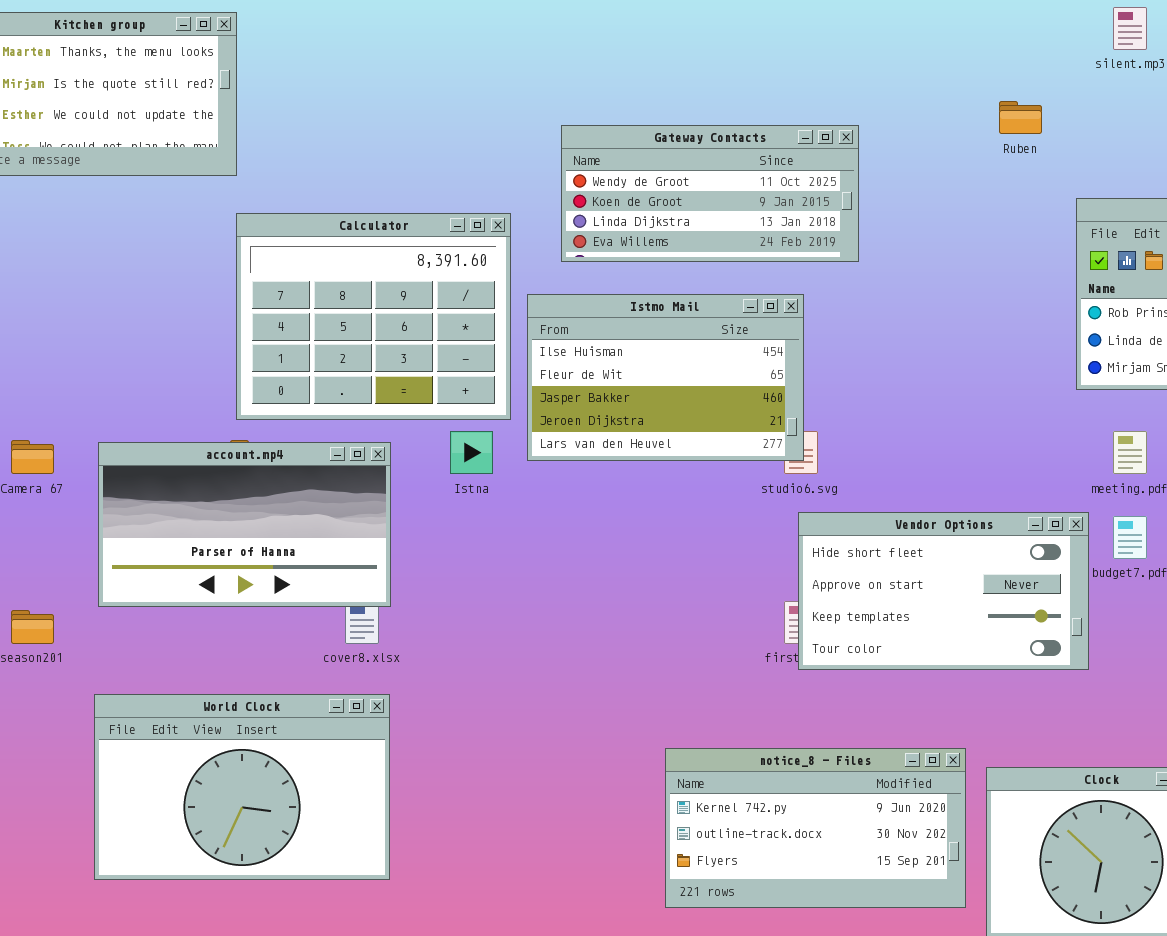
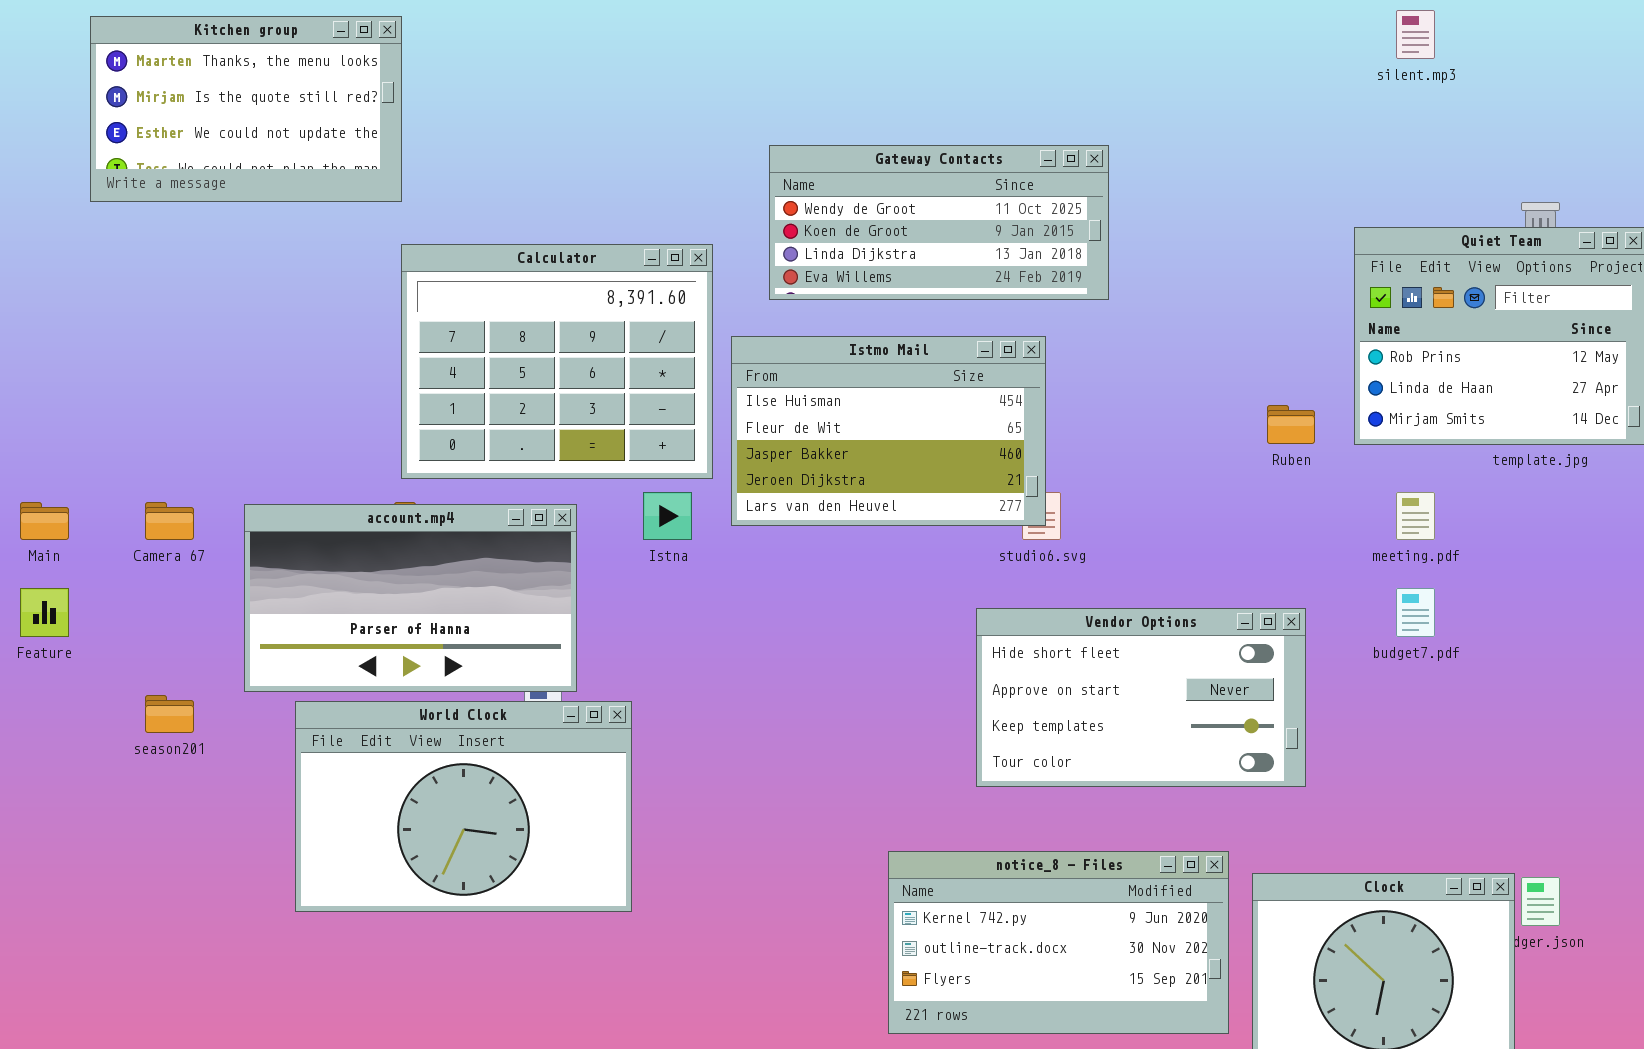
Ruben: [999,101,1042,134] -> [1267,405,1315,444], moved
Vendor Options: [798,512,1089,670] -> [976,608,1306,787], moved
World Clock: [94,694,390,880] -> [295,701,632,912], moved

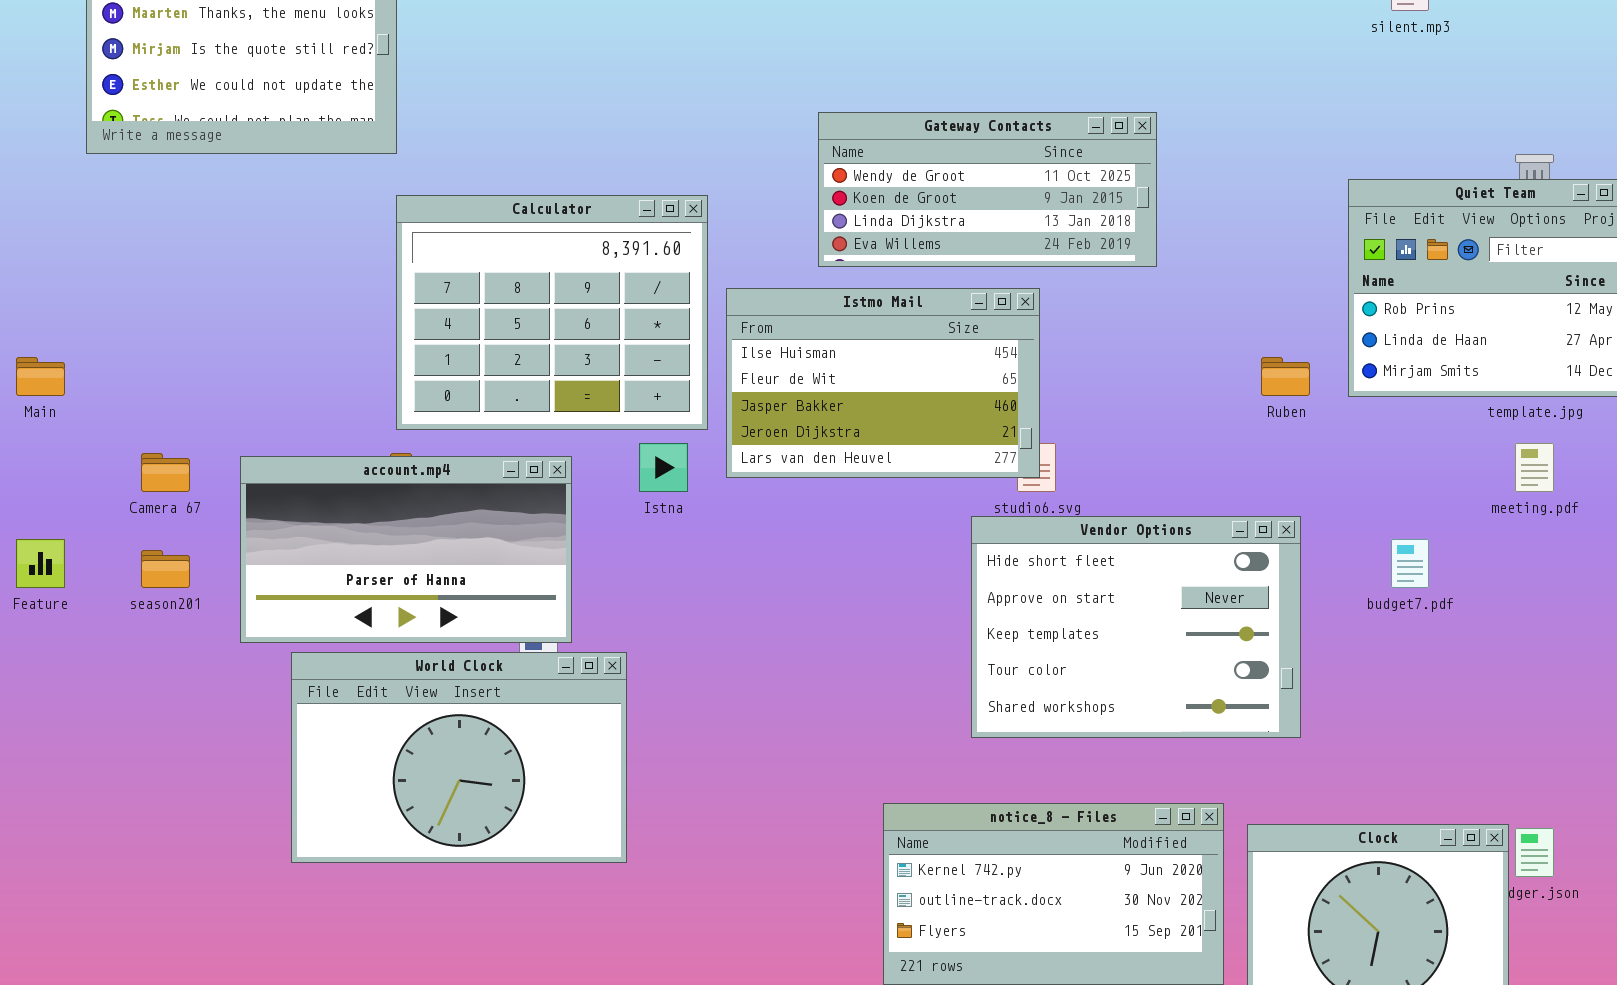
Gateway Contacts: [769,145,1109,300] -> [818,112,1157,267], moved
meeting.pdf: [1396,492,1435,540] -> [1515,443,1554,492], moved
Main: [20,502,69,540] -> [16,357,65,396], moved
Vendor Options: [976,608,1306,787] -> [971,516,1301,738], resized
season201: [145,695,194,733] -> [141,550,190,588], moved

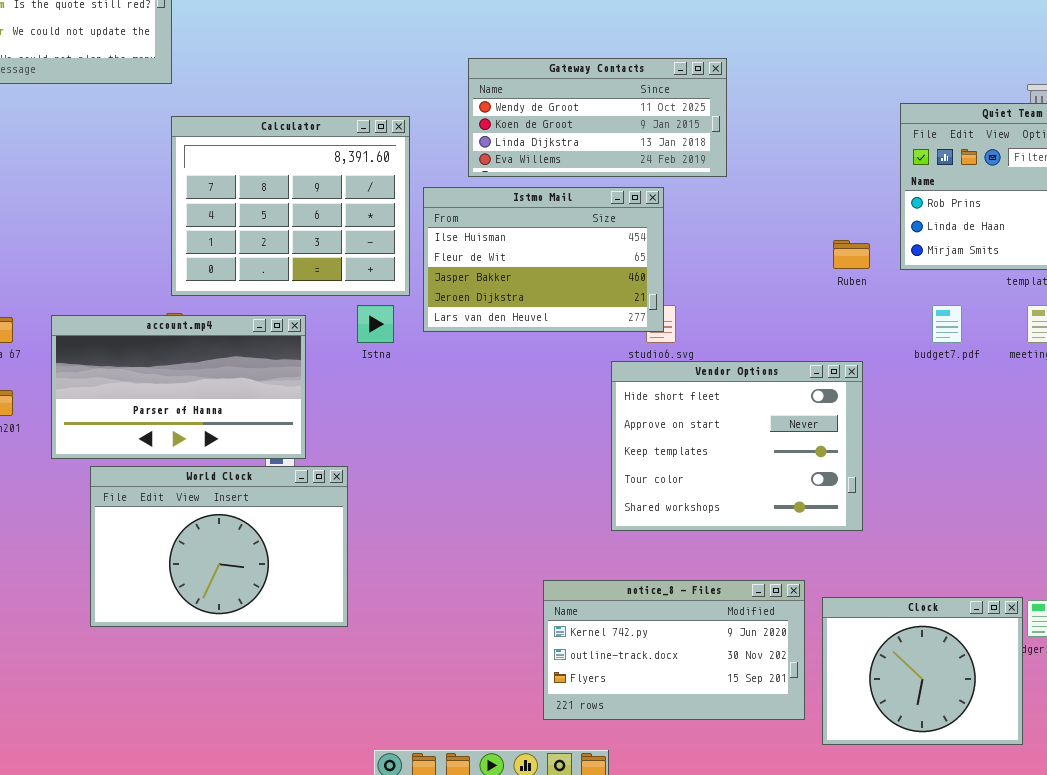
Gateway Contacts: [818,112,1157,267] -> [468,58,727,177], moved
budget7.pdf: [1391,539,1429,588] -> [932,305,962,343], moved

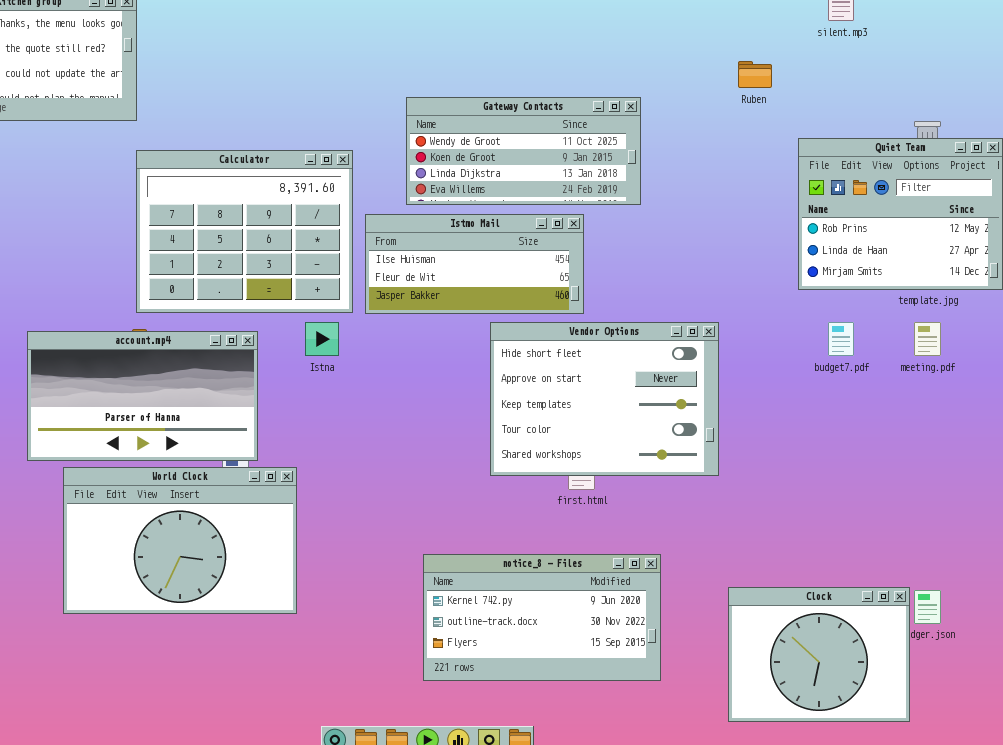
Istmo Mail: [423,187,664,332] -> [365,214,584,314], resized
Ruben: [833,240,870,269] -> [738,61,772,88], moved
Vendor Options: [611,361,863,531] -> [490,322,719,476], moved
notice_8 - Files: [543,580,805,720] -> [423,554,661,681], moved

